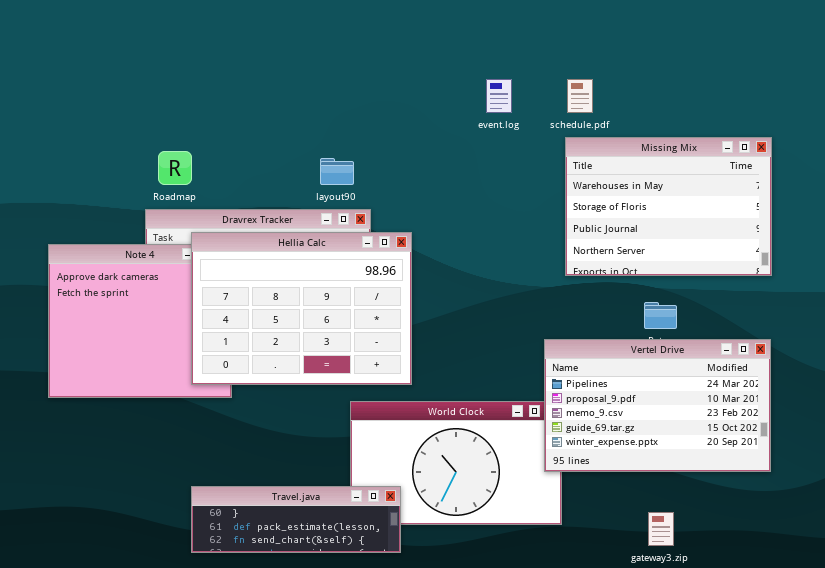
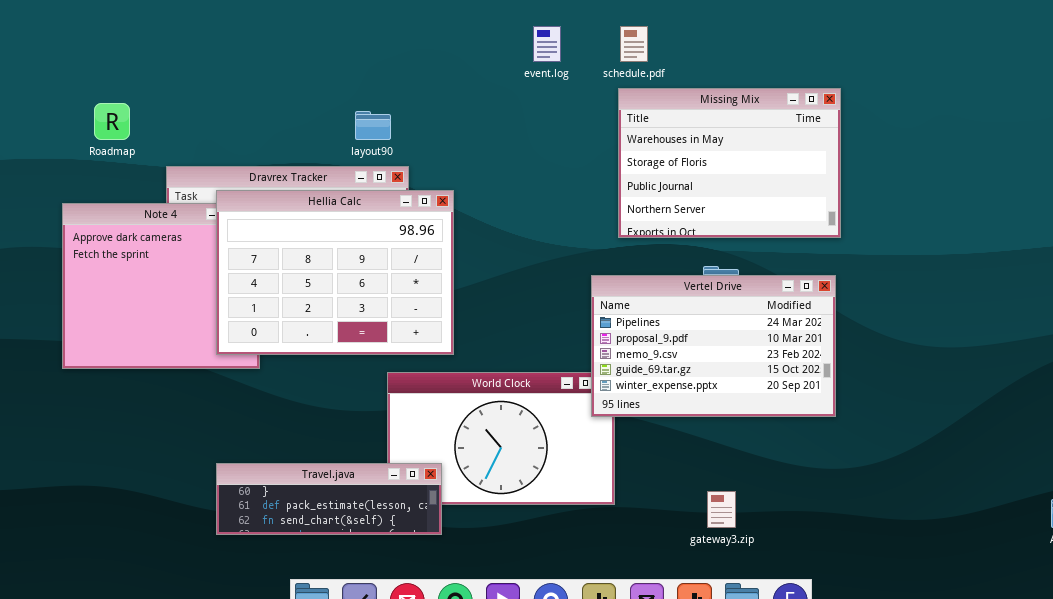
Roadmap: [158,151,192,185] -> [94,103,130,140], moved
Vertel Drive: [544,339,771,472] -> [591,275,836,417], moved

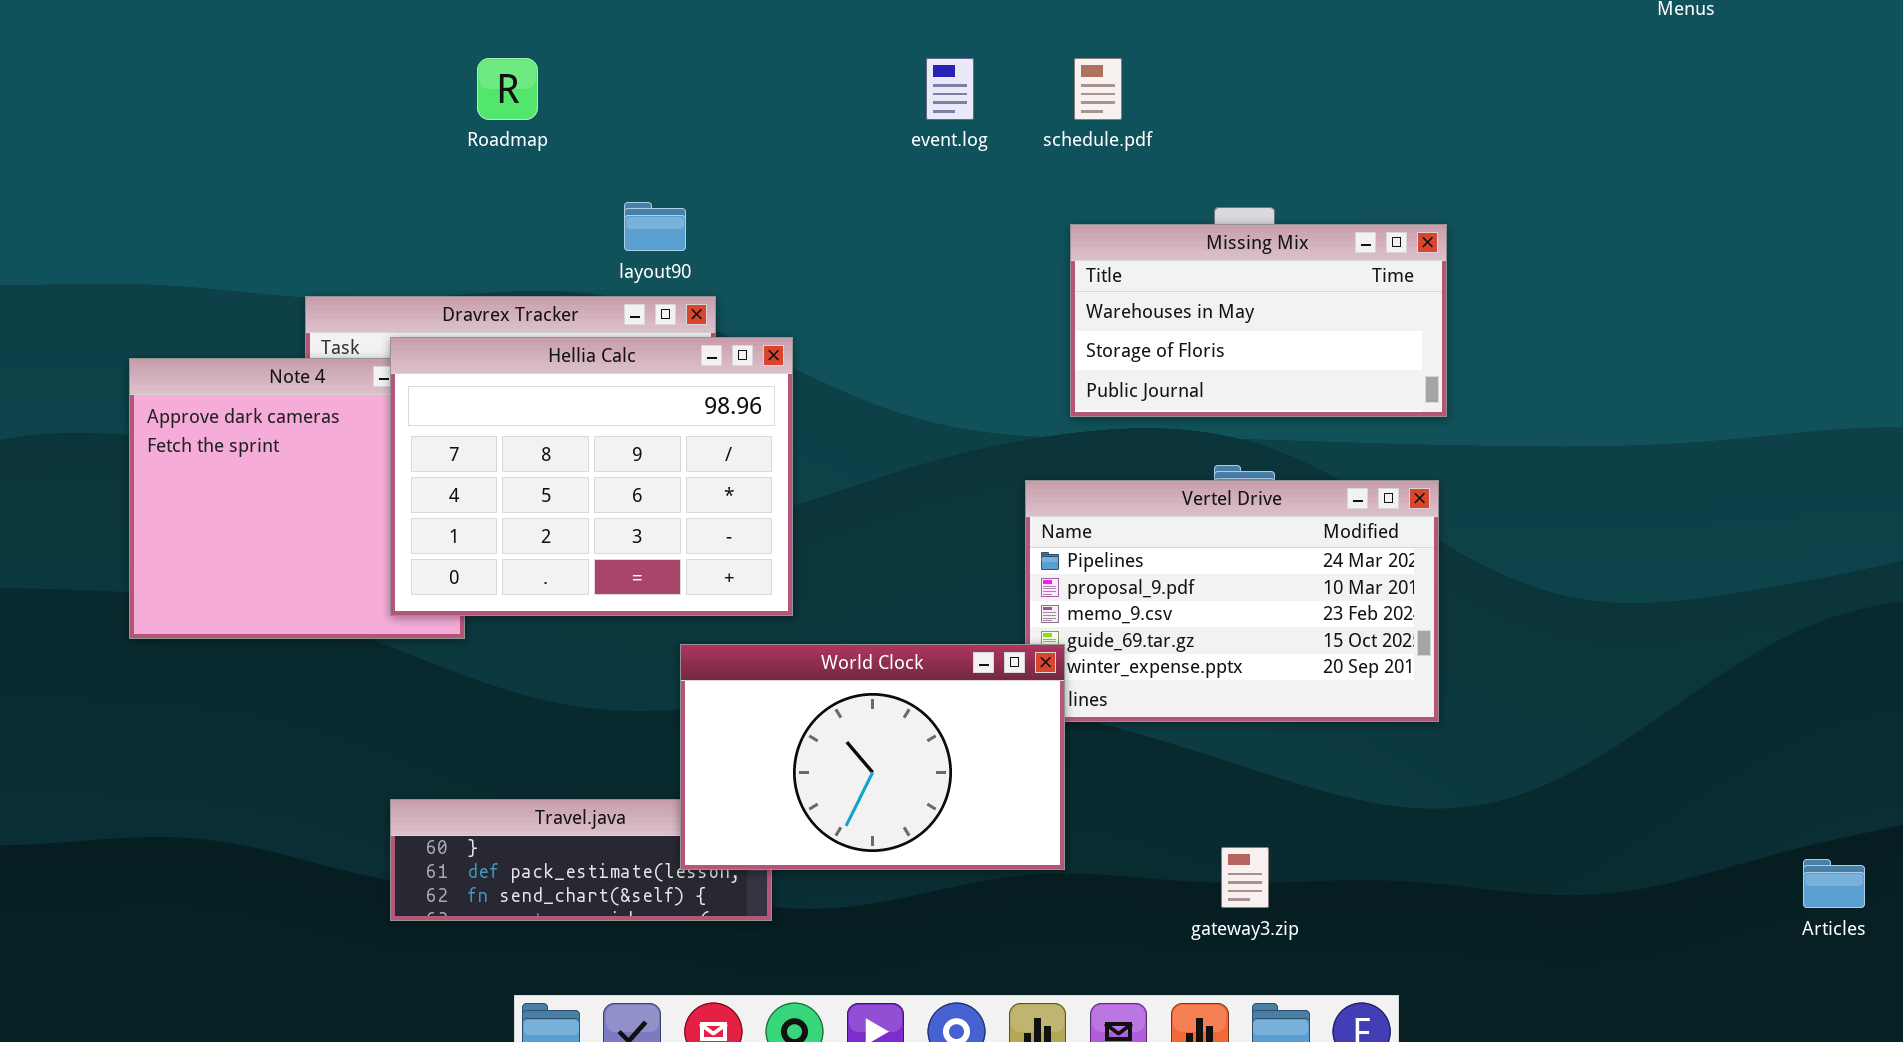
Missing Mix: [618,88,841,238] -> [1070,224,1447,417], resized
Roadmap: [94,103,130,140] -> [477,58,538,120], moved
World Clock: [387,372,615,505] -> [680,644,1065,870], raised

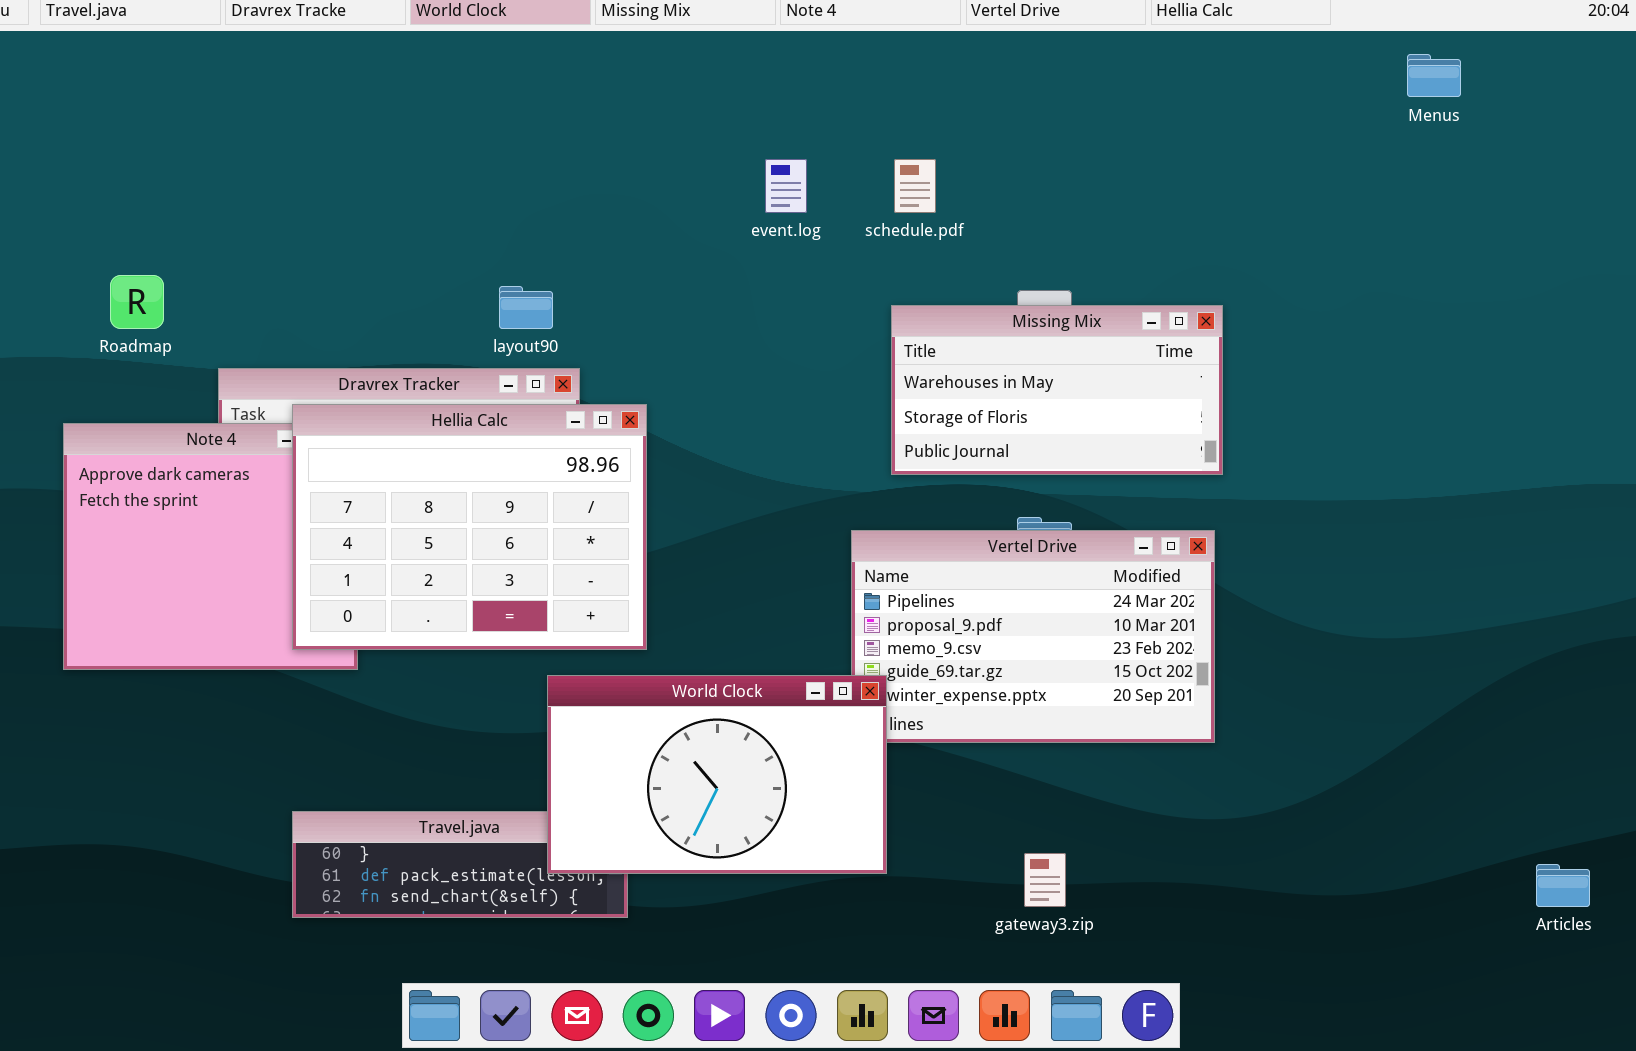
Roadmap: [477,58,538,120] -> [110,275,164,329], moved

